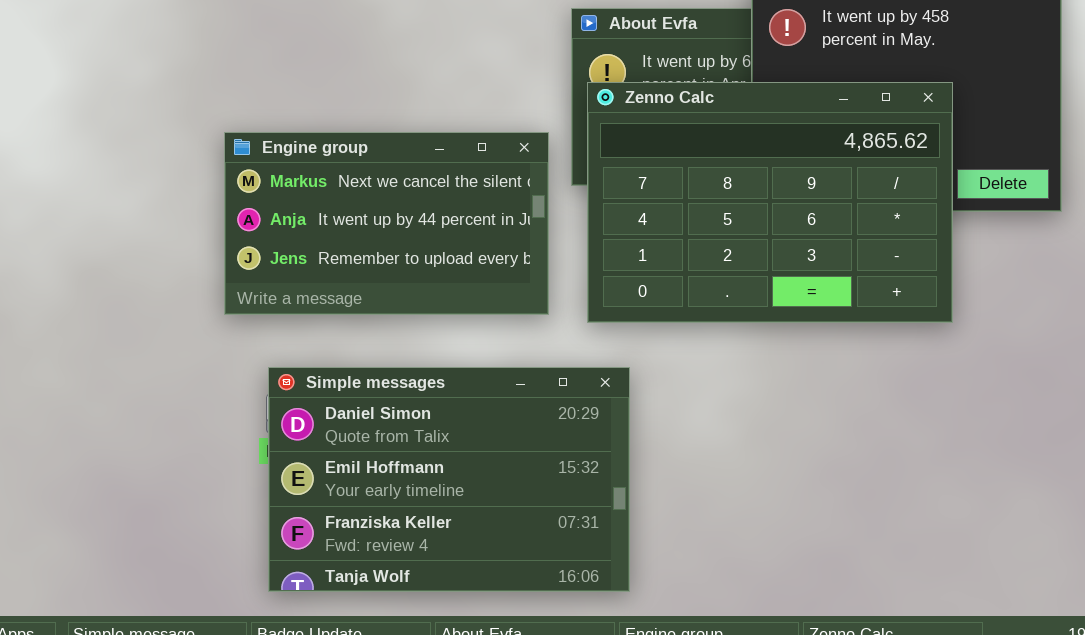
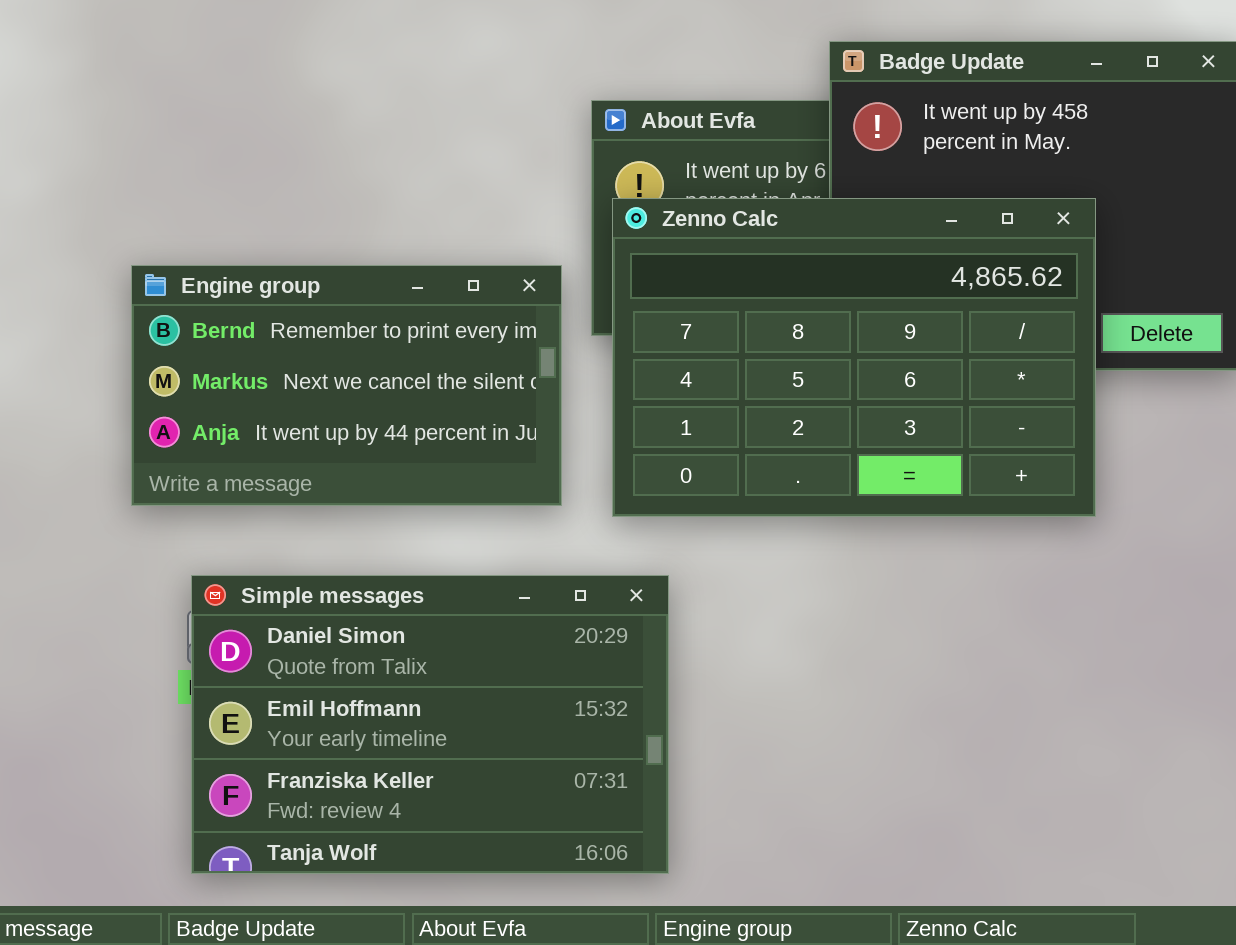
Engine group: [224,132,549,315] -> [131,265,562,506], scrolled up 1 row

